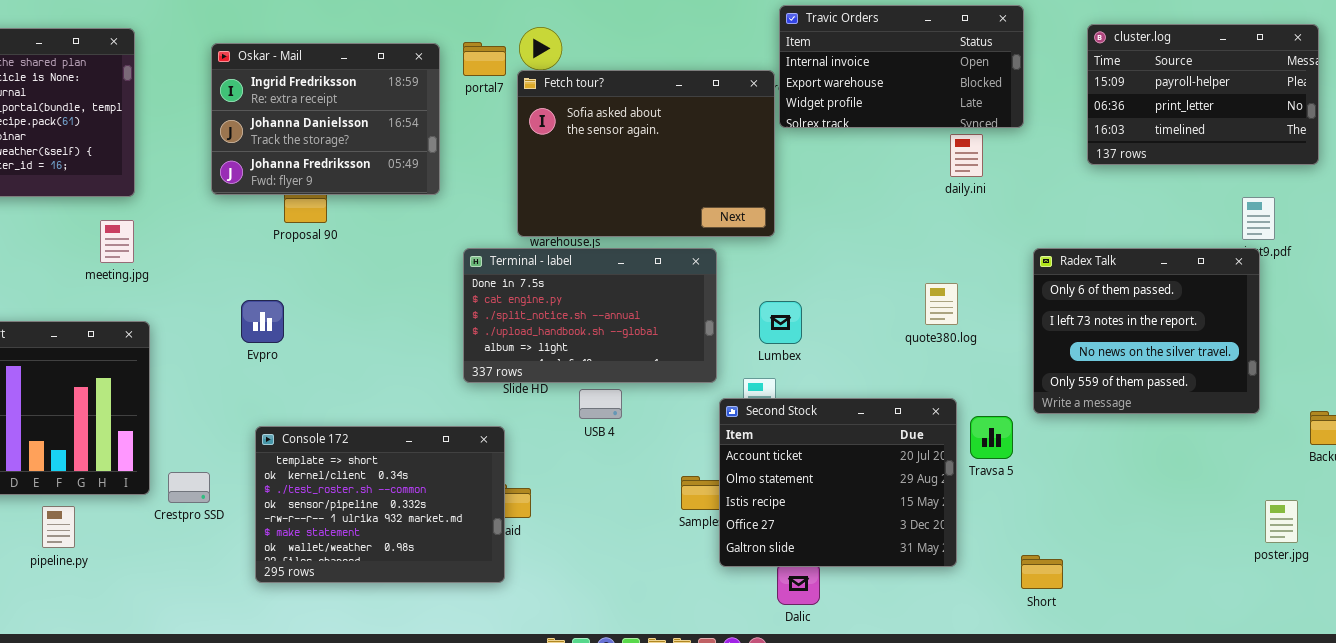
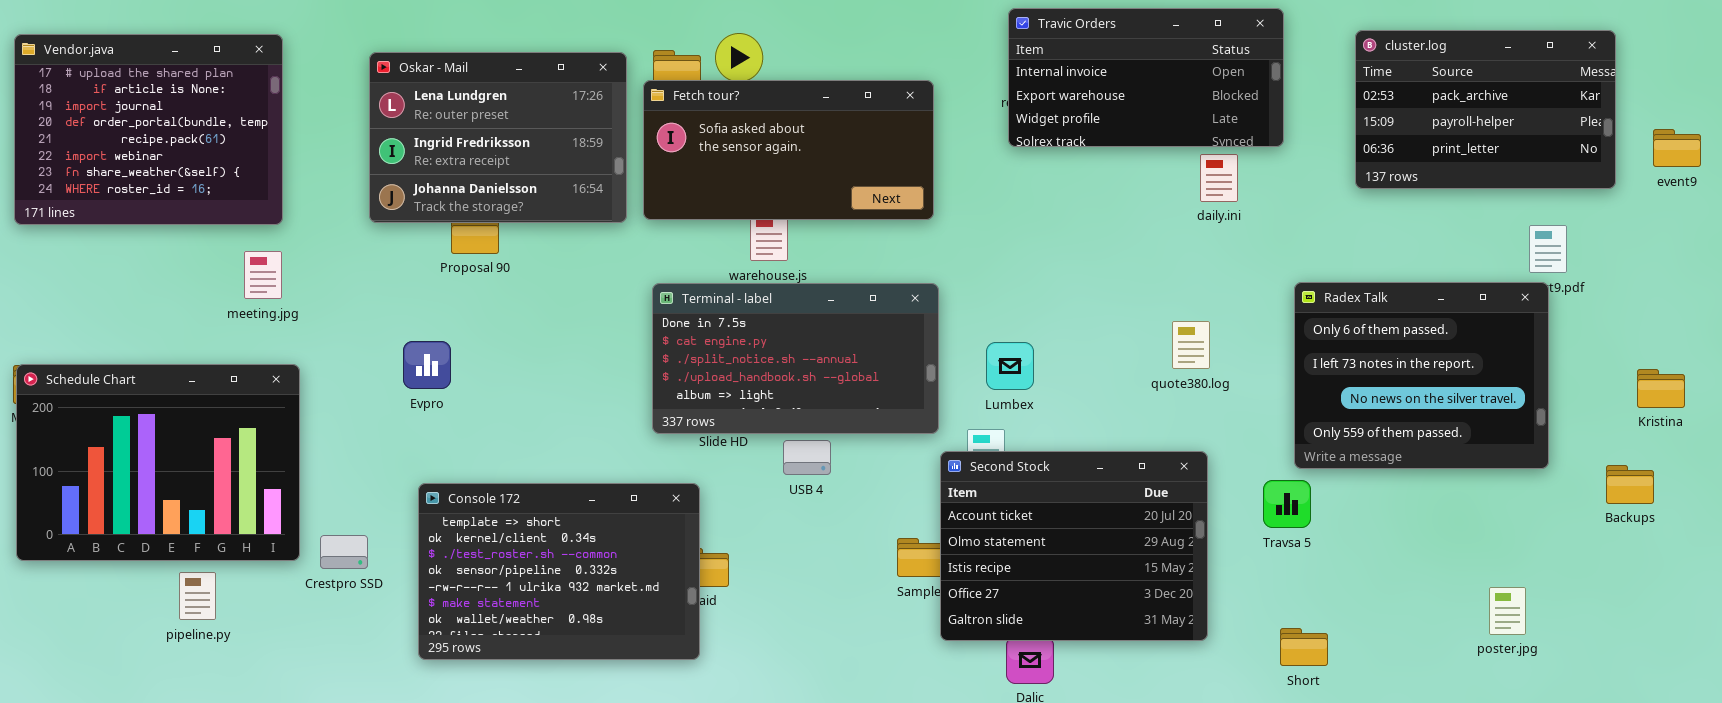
cluster.log: [1087,24,1319,165] -> [1355,30,1616,189], scrolled up 1 row
Oskar - Mail: [211,43,440,195] -> [369,52,627,223], scrolled up 1 row
Fetch tour?: [517,70,775,237] -> [643,80,934,220], moved, resized
Travsa 5: [970,416,1013,459] -> [1263,480,1311,528], moved
poster.jpg: [1265,500,1298,543] -> [1489,587,1526,635], moved

